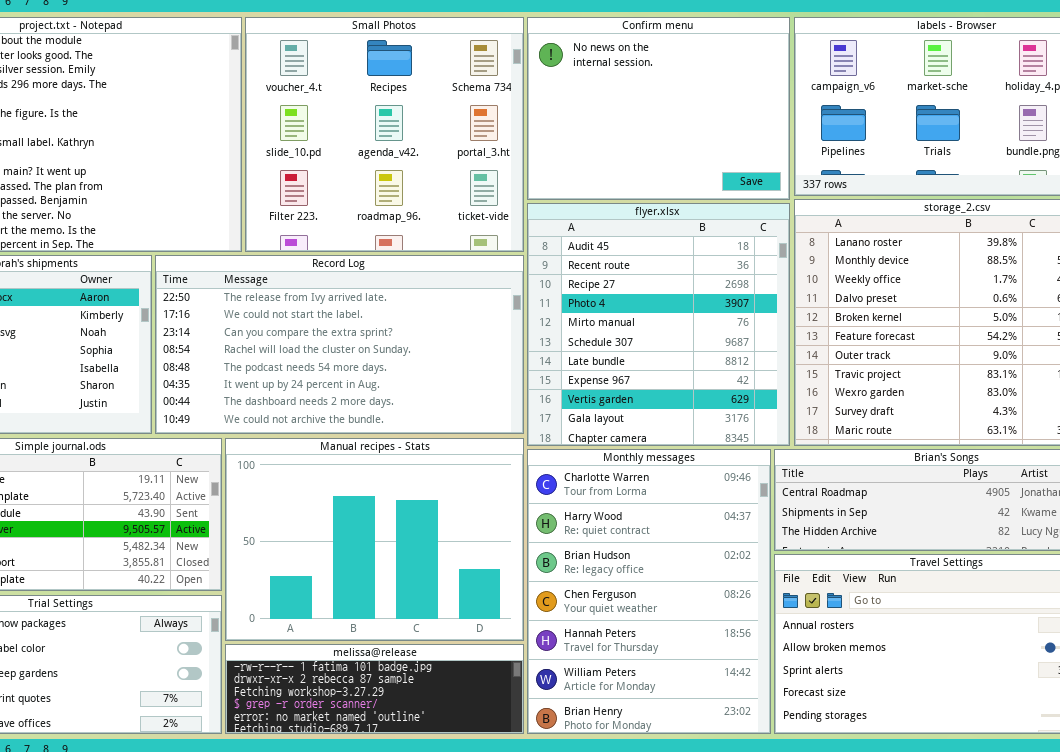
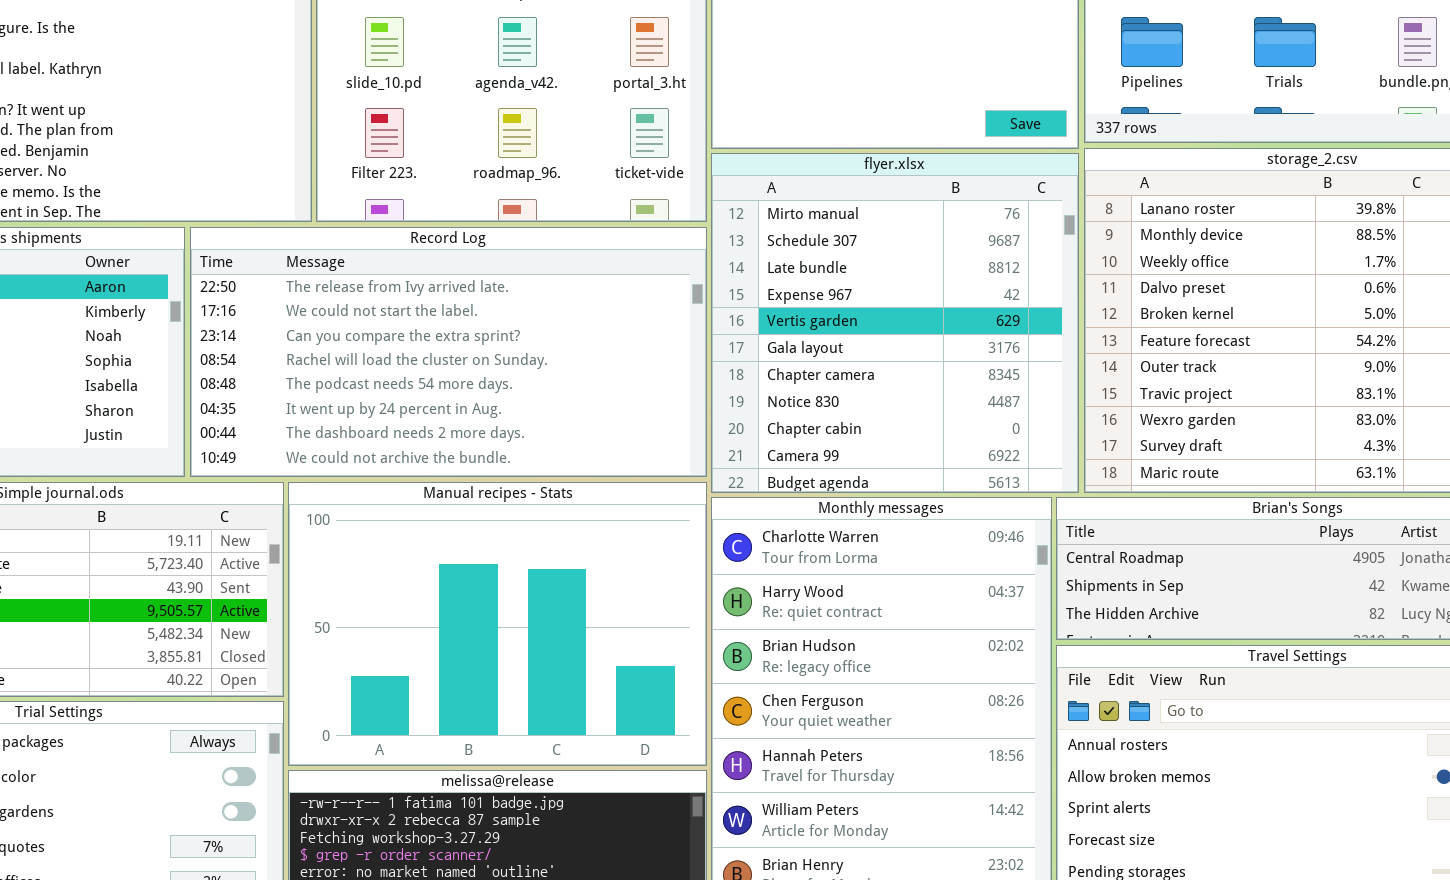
flyer.xlsx: [527,203,790,446] -> [711,153,1079,493], scrolled down 4 rows

